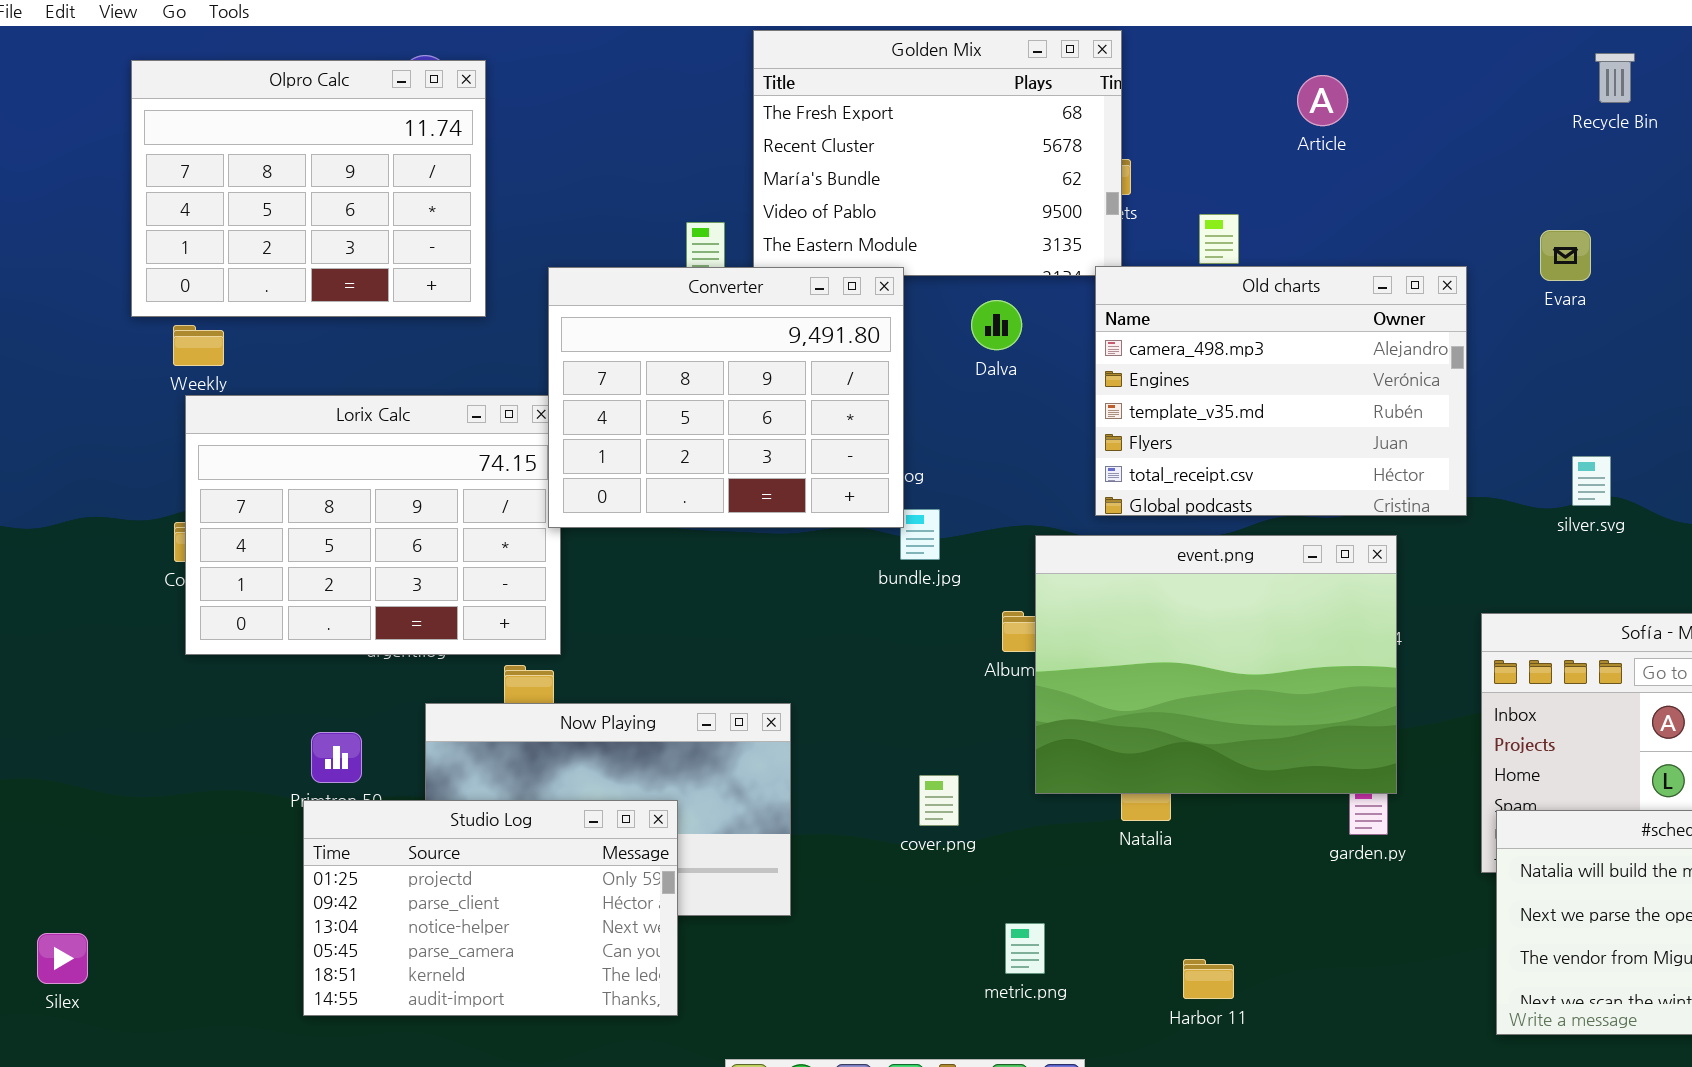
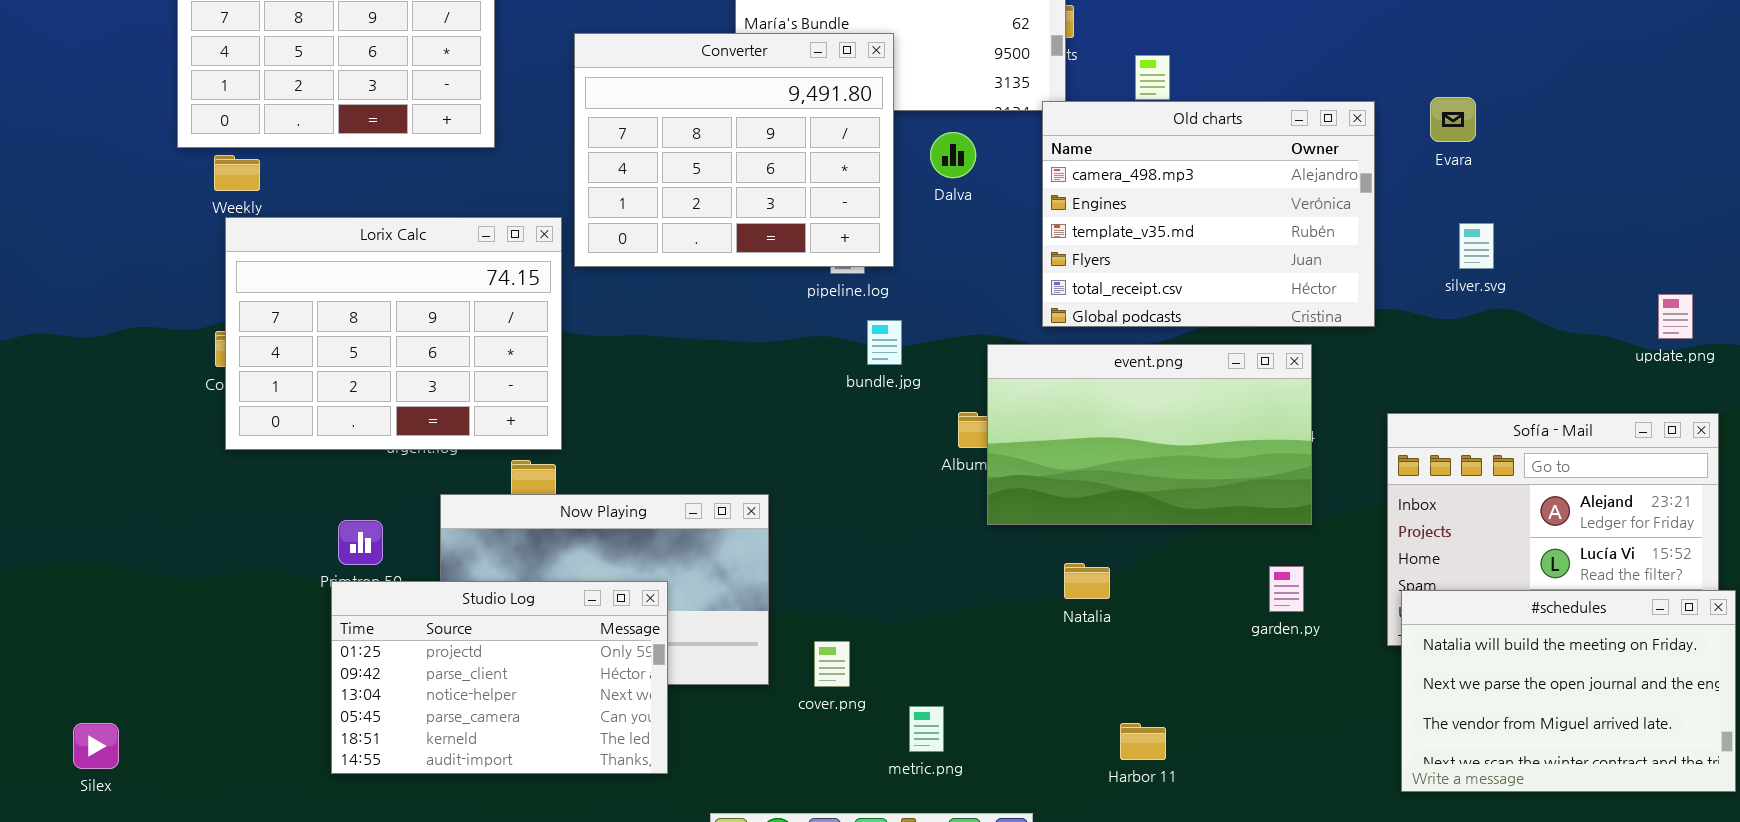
Evara: [1540,230,1591,281] -> [1430,97,1476,142], moved
Converter: [548,267,904,528] -> [574,33,894,267], moved
silver.svg: [1572,456,1611,506] -> [1459,223,1494,269], moved
event.png: [1035,535,1397,794] -> [987,344,1312,525], resized
cover.png: [919,775,959,826] -> [814,641,850,687], moved
metric.png: [1005,923,1045,974] -> [909,706,944,752], moved
Silex: [37,933,88,984] -> [73,723,119,769], moved

